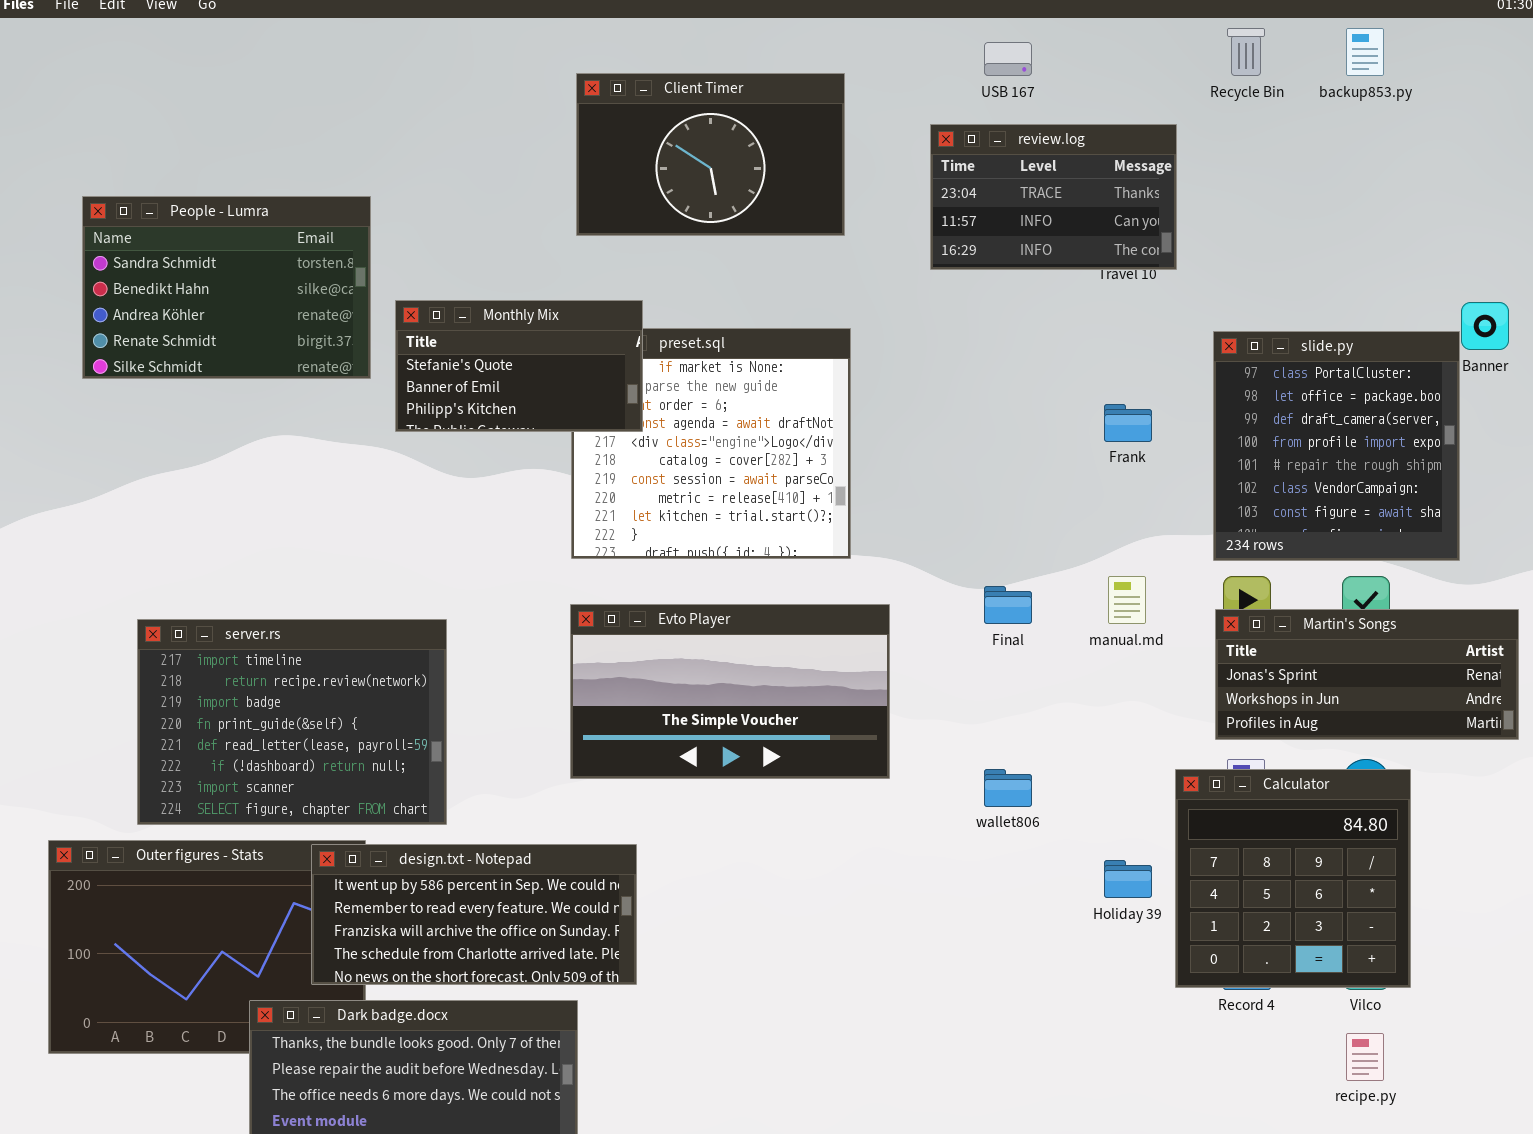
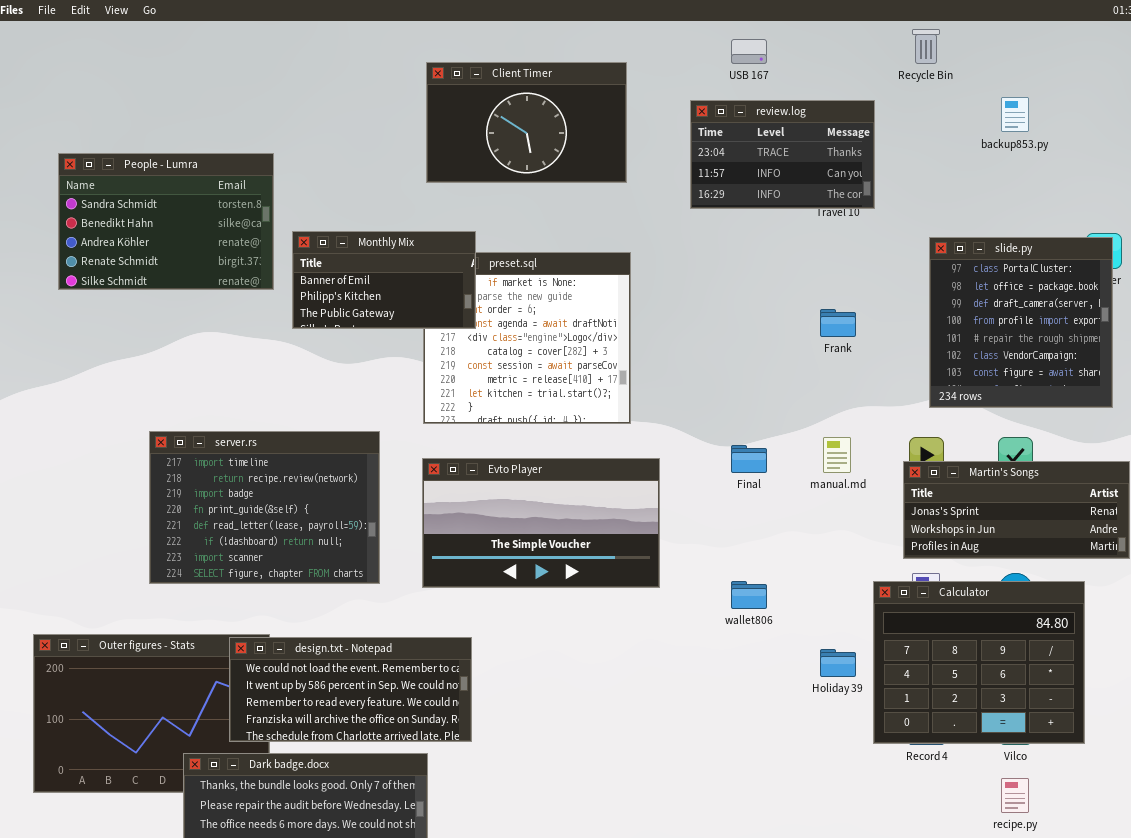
backup853.py: [1346,28,1384,76] -> [1001,97,1029,132], moved
Monthly Mix: [395,300,643,432] -> [292,231,476,329], scrolled down 1 row
slide.py: [1213,331,1460,561] -> [929,237,1113,408], moved
server.rs: [137,619,447,825] -> [149,431,380,584], moved
Calculator: [1175,769,1411,988] -> [873,581,1085,744], resized
design.txt - Notepad: [311,844,637,985] -> [229,637,472,742], scrolled up 1 row

